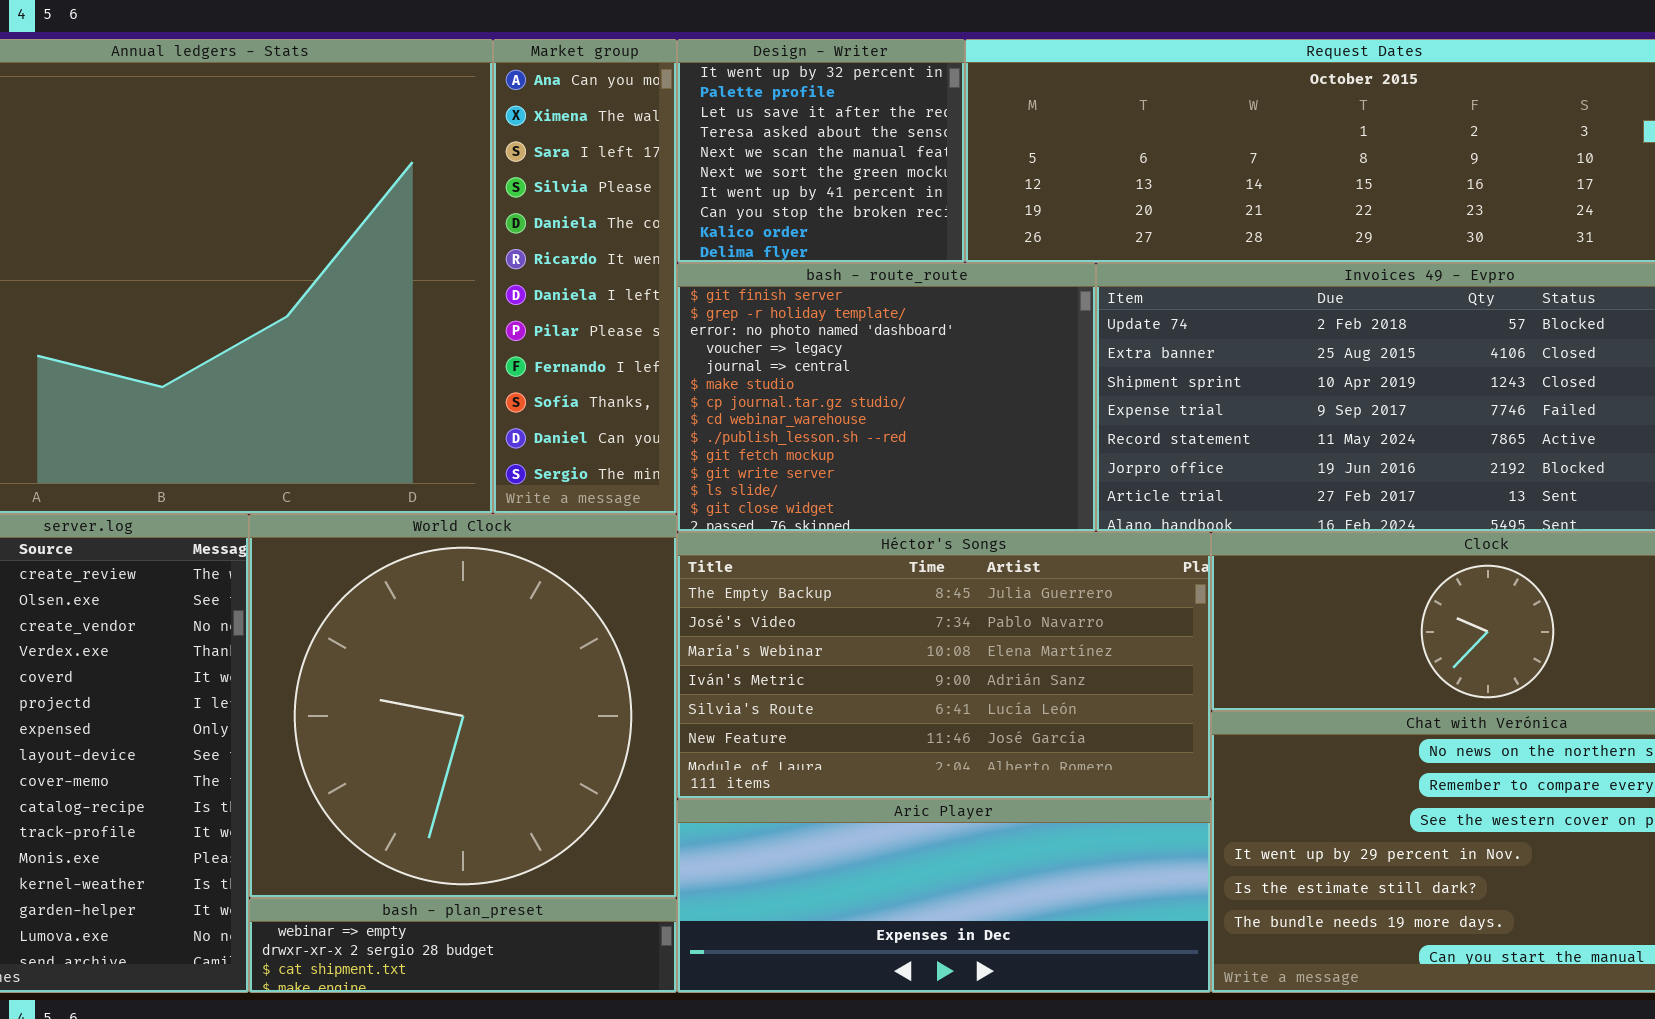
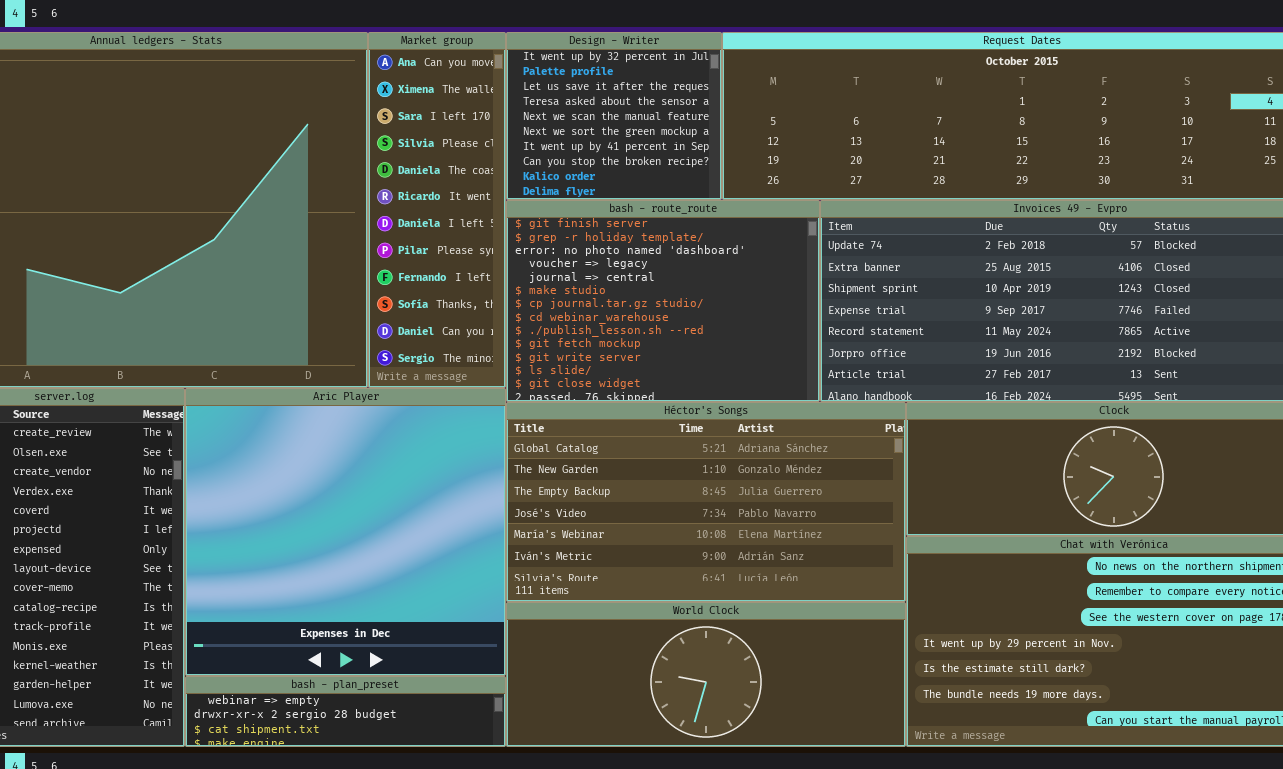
World Clock: [249,514,677,898] -> [506,602,906,747], moved, resized
Héctor's Songs: [677,532,1211,799] -> [506,402,906,602], scrolled up 2 rows
Aric Player: [677,799,1211,993] -> [185,388,506,676], moved, resized

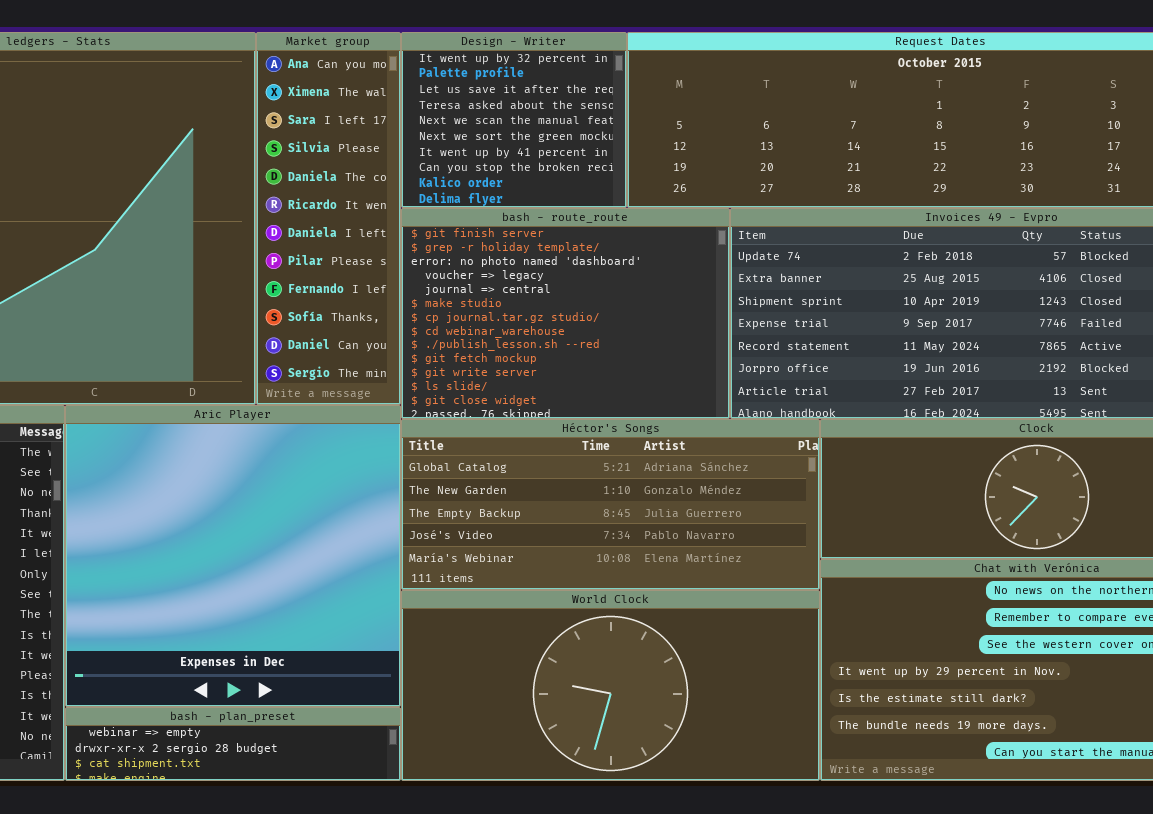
Héctor's Songs: [506,402,906,602] -> [401,419,820,590], resized
World Clock: [506,602,906,747] -> [401,590,820,781], resized

